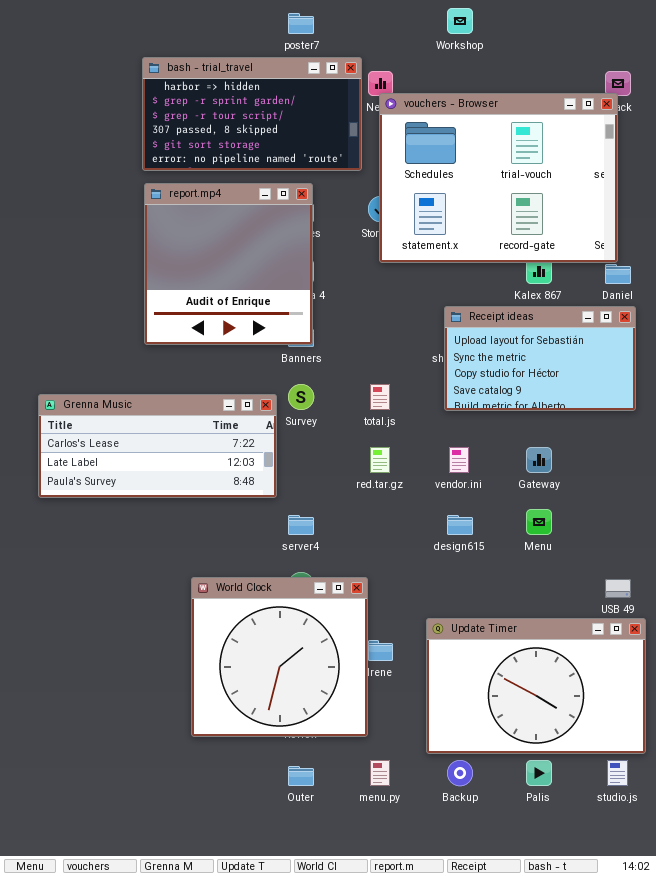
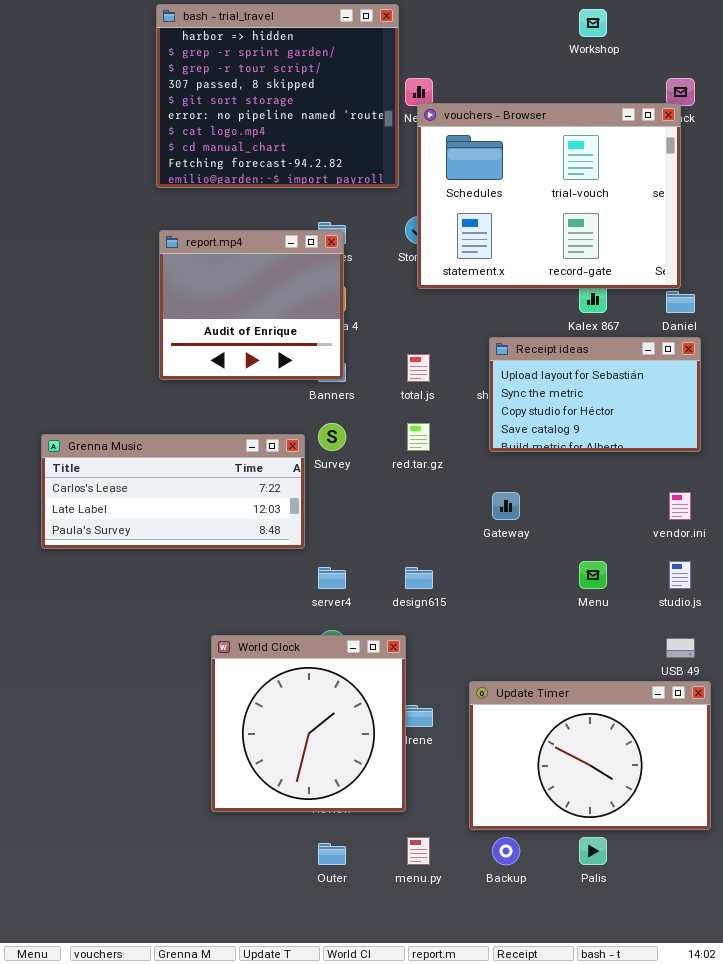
Workshop: [447,8,473,34] -> [579,9,607,37], moved
bash - trial_travel: [142,57,362,171] -> [156,4,399,188], resized
report.mp4: [144,183,313,345] -> [159,230,344,380], resized
total.js: [370,384,390,410] -> [407,354,430,382], moved
red.tar.gz: [370,447,390,473] -> [407,423,430,451], moved
vendor.ini: [449,447,469,473] -> [669,492,691,520], moved
Gateway: [526,447,552,473] -> [492,492,520,520], moved
design615: [447,515,473,535] -> [405,567,433,589], moved
studio.js: [607,760,628,786] -> [669,561,691,589], moved

